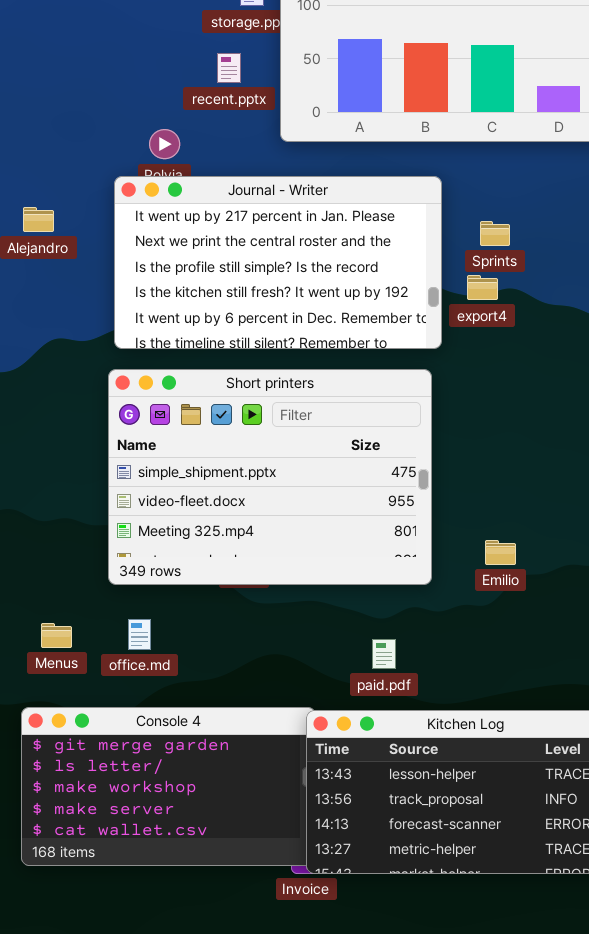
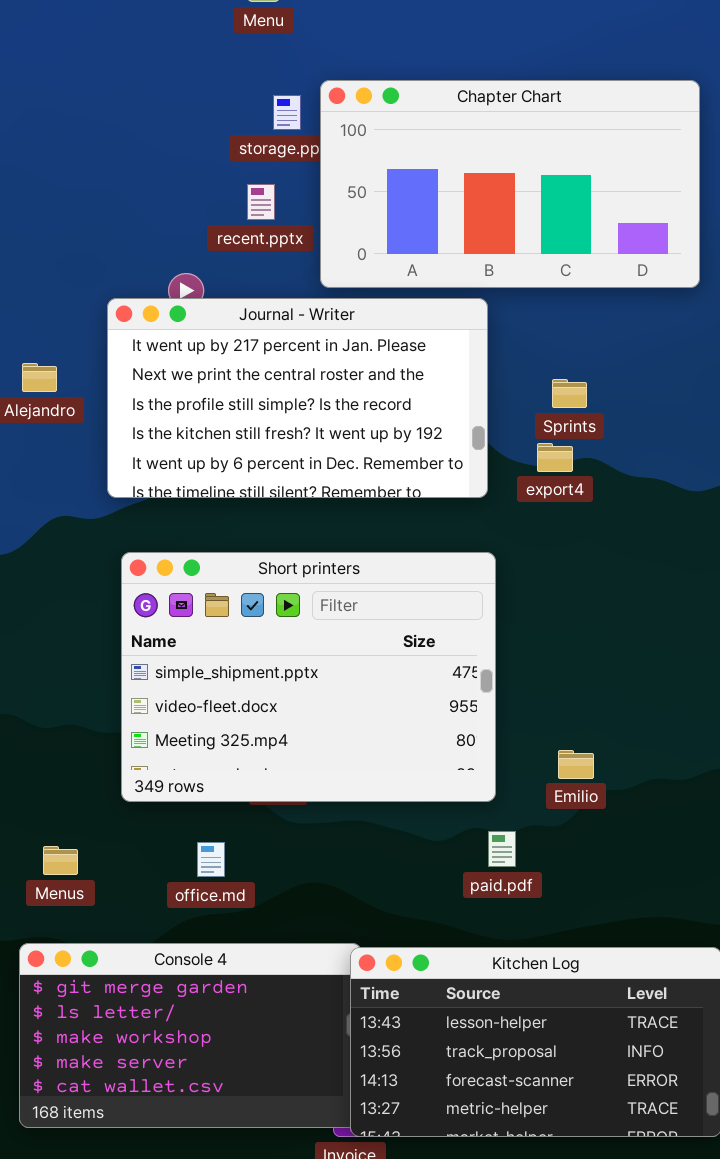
Journal - Writer: [114,176,442,349] -> [107,298,488,498], moved
office.md: [128,619,151,650] -> [197,842,225,877], moved
paid.pdf: [372,639,396,669] -> [488,831,516,867], moved

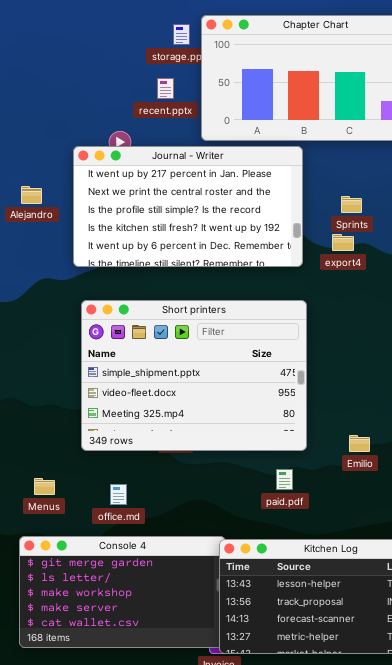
Emilio: [558,750,594,779] -> [349,435,370,452], moved
paid.pdf: [488,831,516,867] -> [276,469,293,490], moved
office.md: [197,842,225,877] -> [110,484,127,505], moved

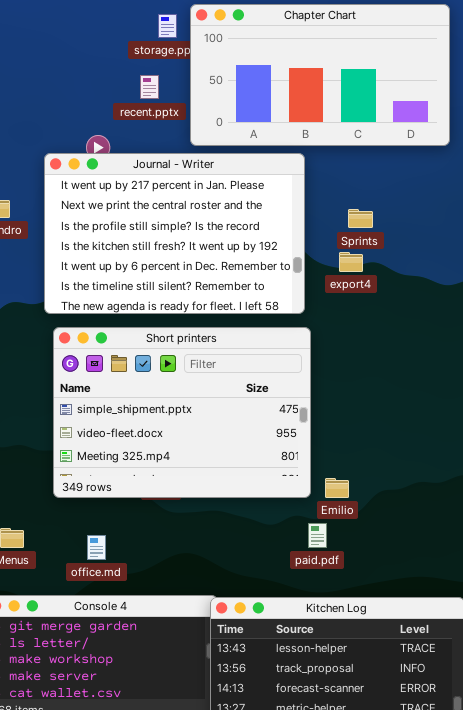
Journal - Writer: [73,146,303,267] -> [44,153,305,314], resized
Emilio: [349,435,370,452] -> [325,478,349,498], moved
paid.pdf: [276,469,293,490] -> [308,523,327,548], moved

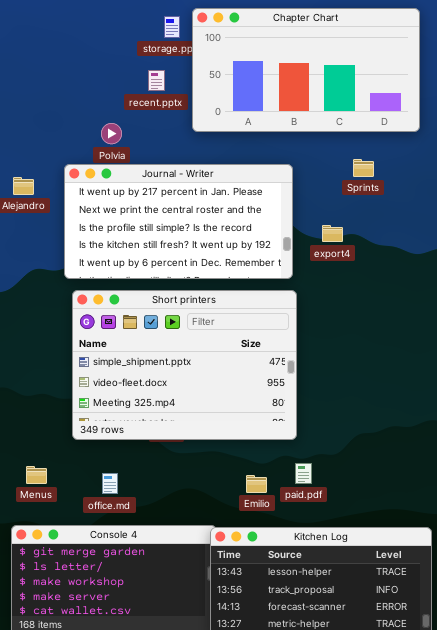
Journal - Writer: [44,153,305,314] -> [64,164,293,279], resized
Sprints: [348,209,373,228] -> [353,159,374,177], moved
Emilio: [325,478,349,498] -> [246,475,267,493], moved

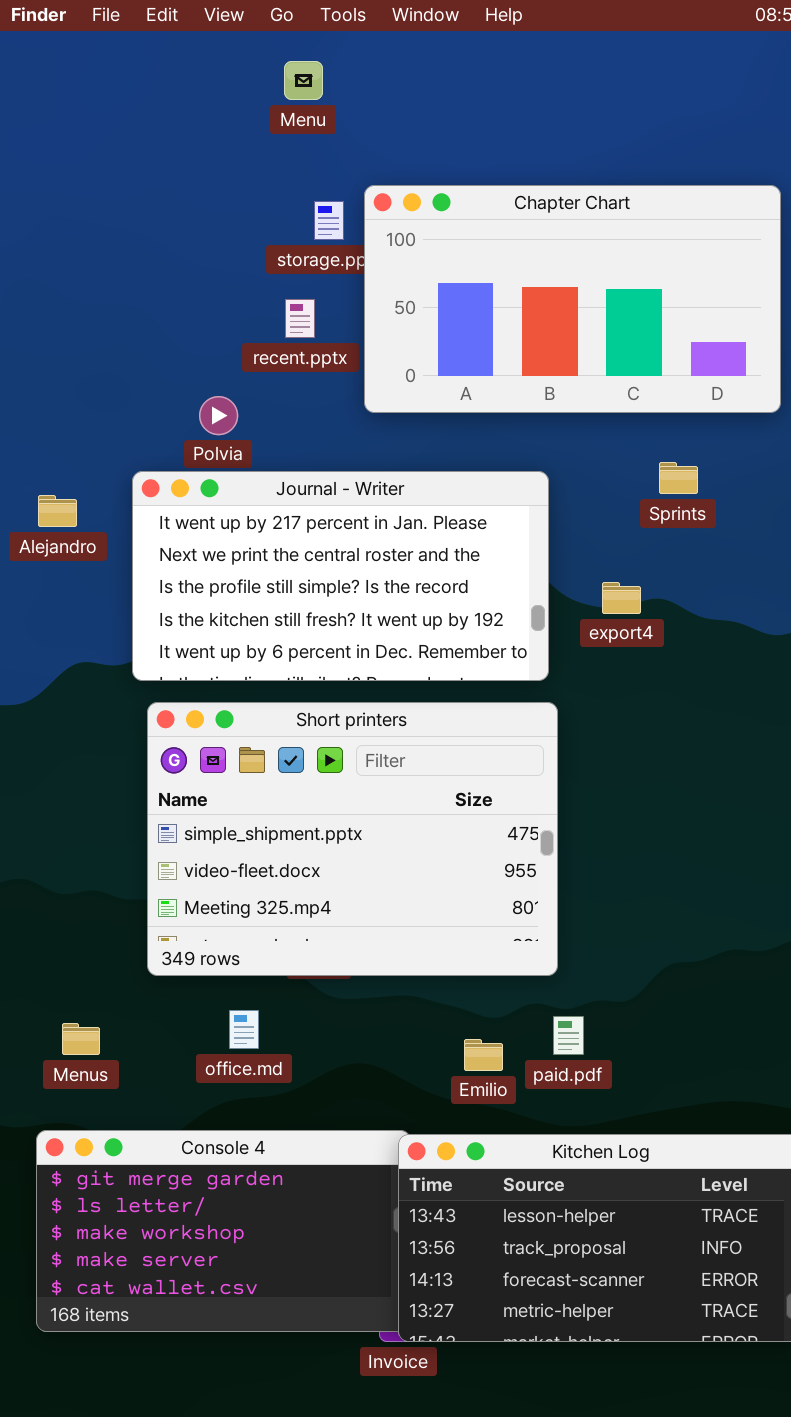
office.md: [102,473,118,494] -> [229,1010,259,1049], moved

